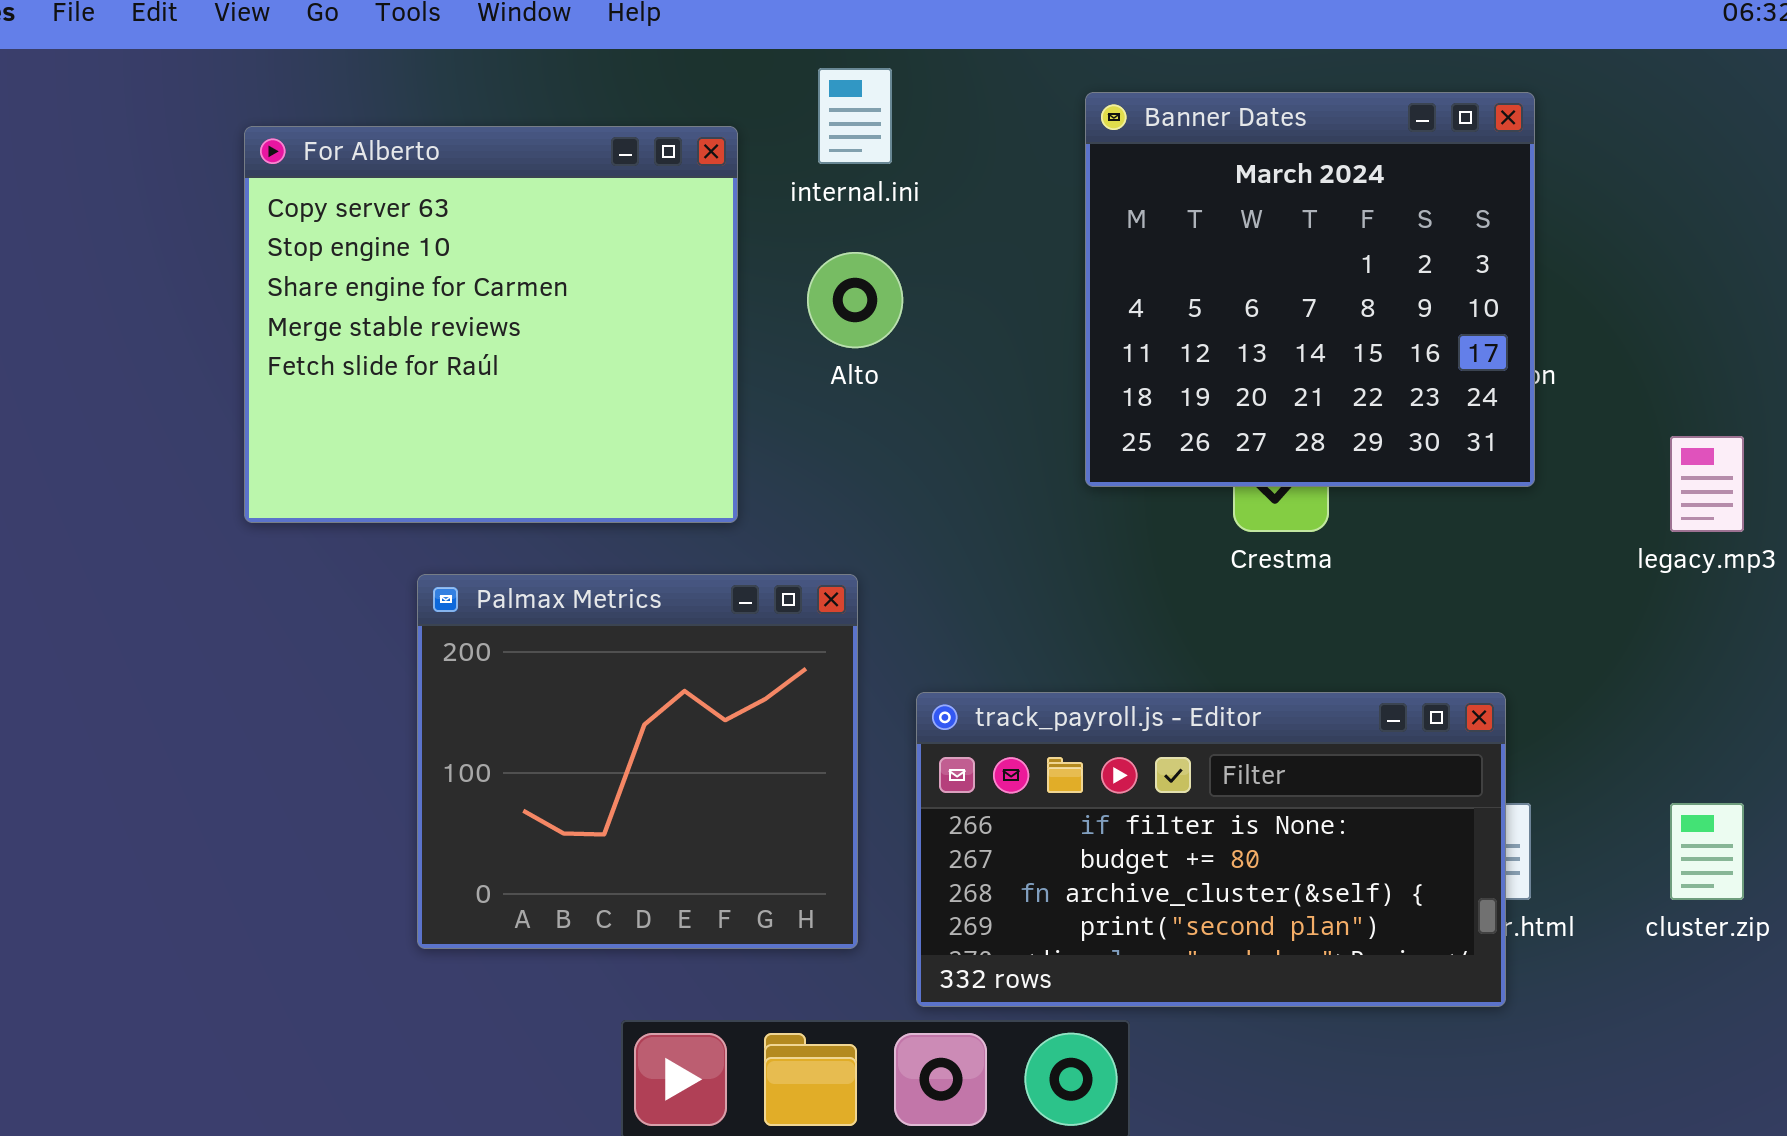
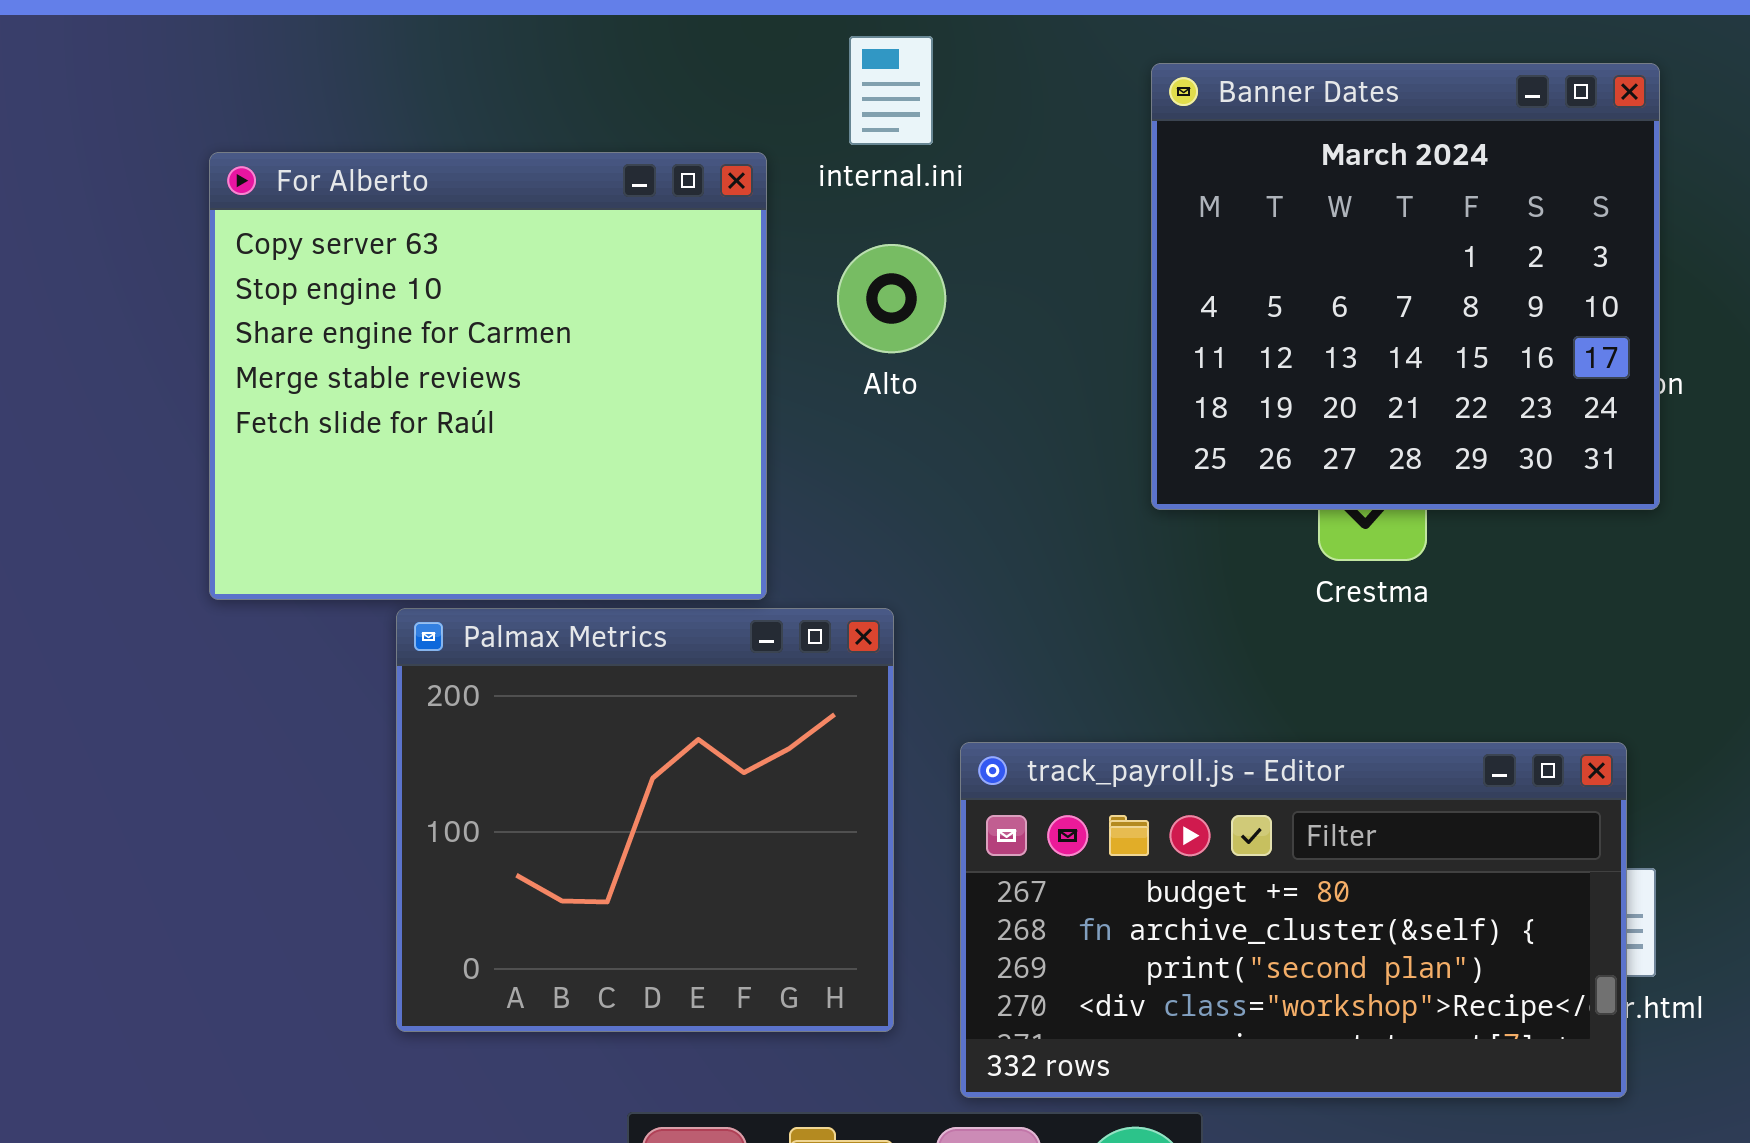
For Alberto: [244,126,738,523] -> [209,152,767,600], moved
track_payroll.js - Editor: [916,692,1506,1007] -> [960,742,1627,1098], scrolled down 1 row

